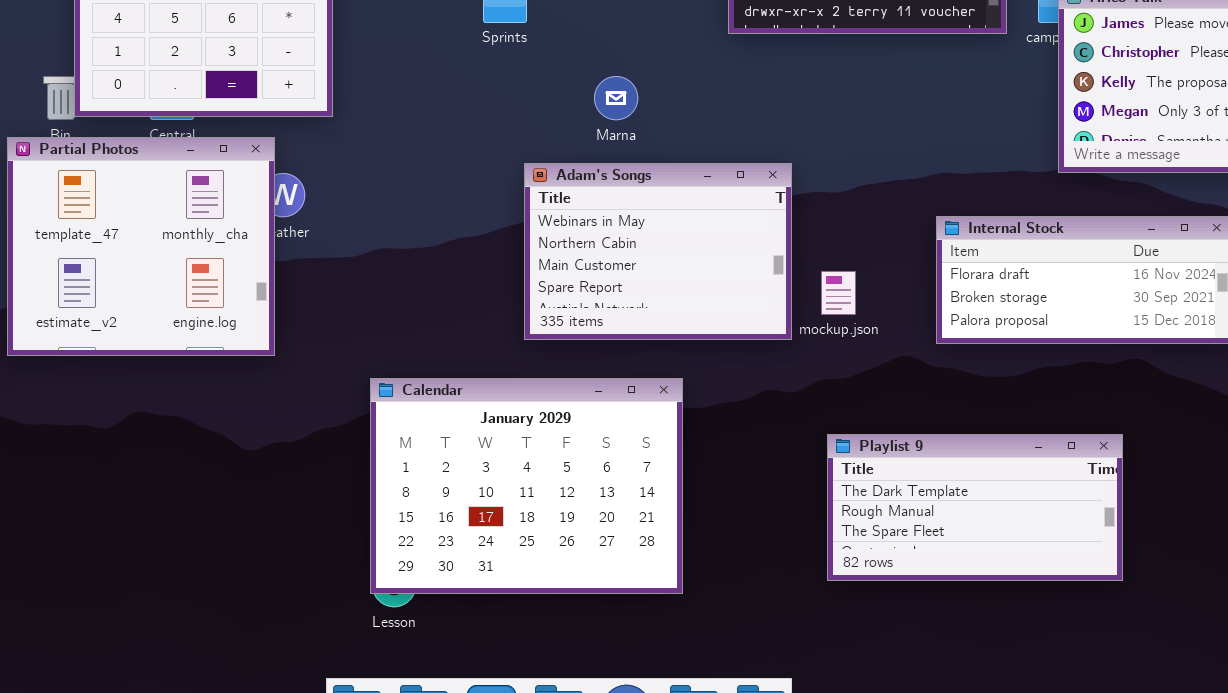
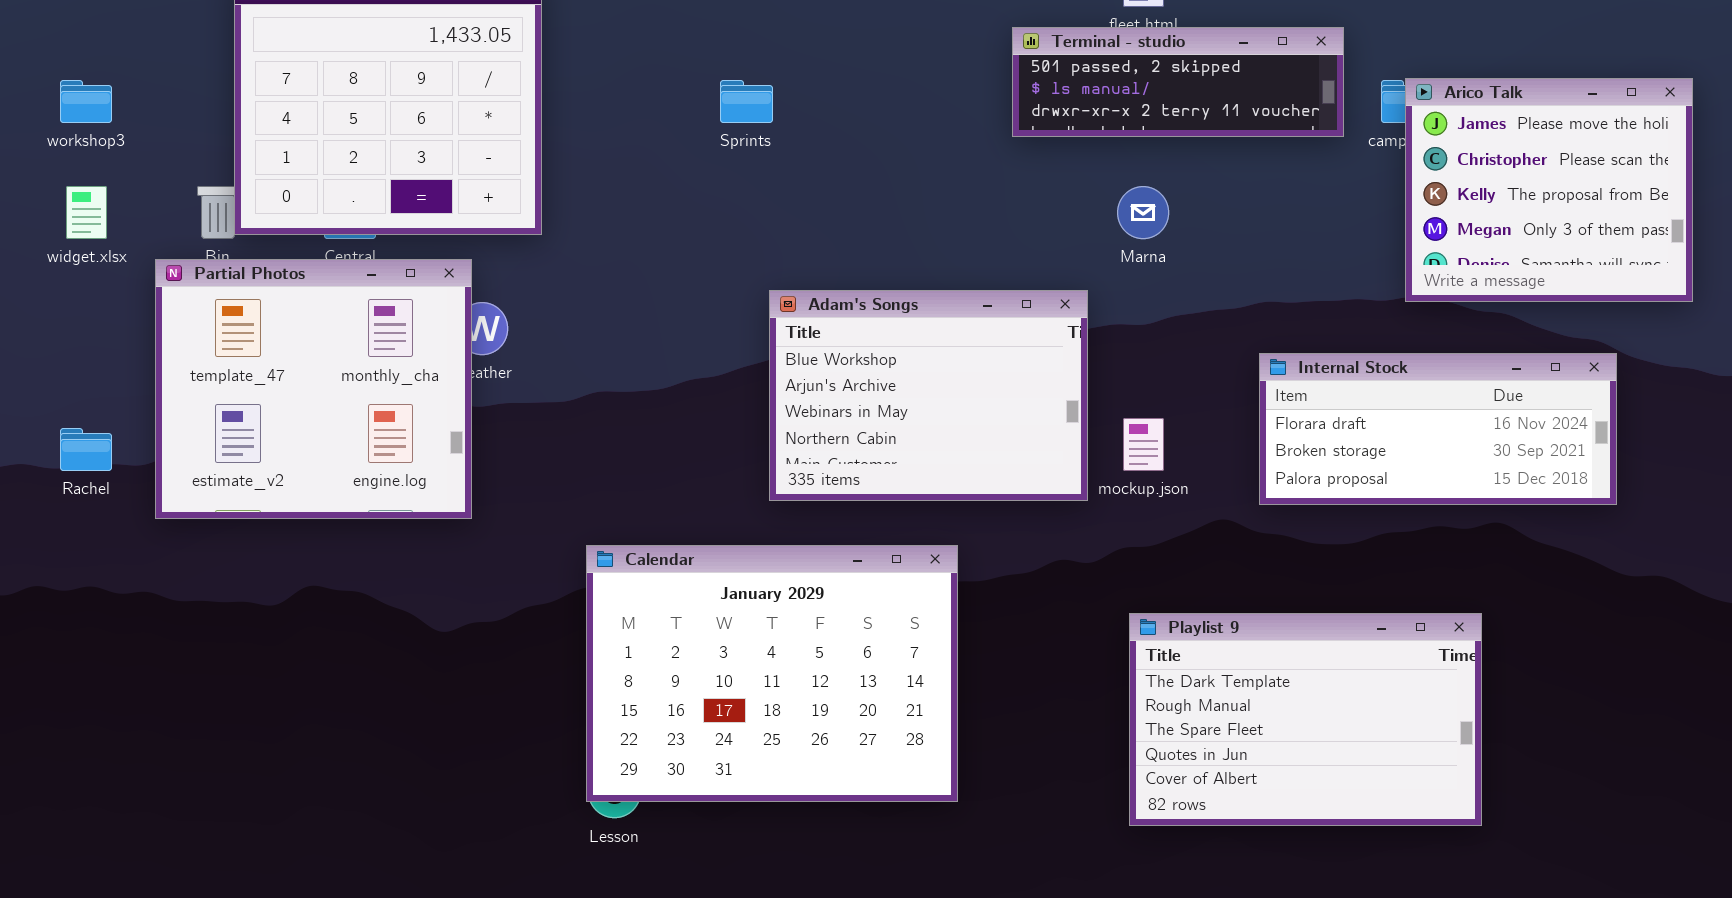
Marna: [594,76,638,120] -> [1117,186,1169,239], moved
Adam's Songs: [524,163,792,340] -> [769,290,1088,501], scrolled up 2 rows
Playlist 9: [827,434,1123,581] -> [1129,613,1482,826], resized

